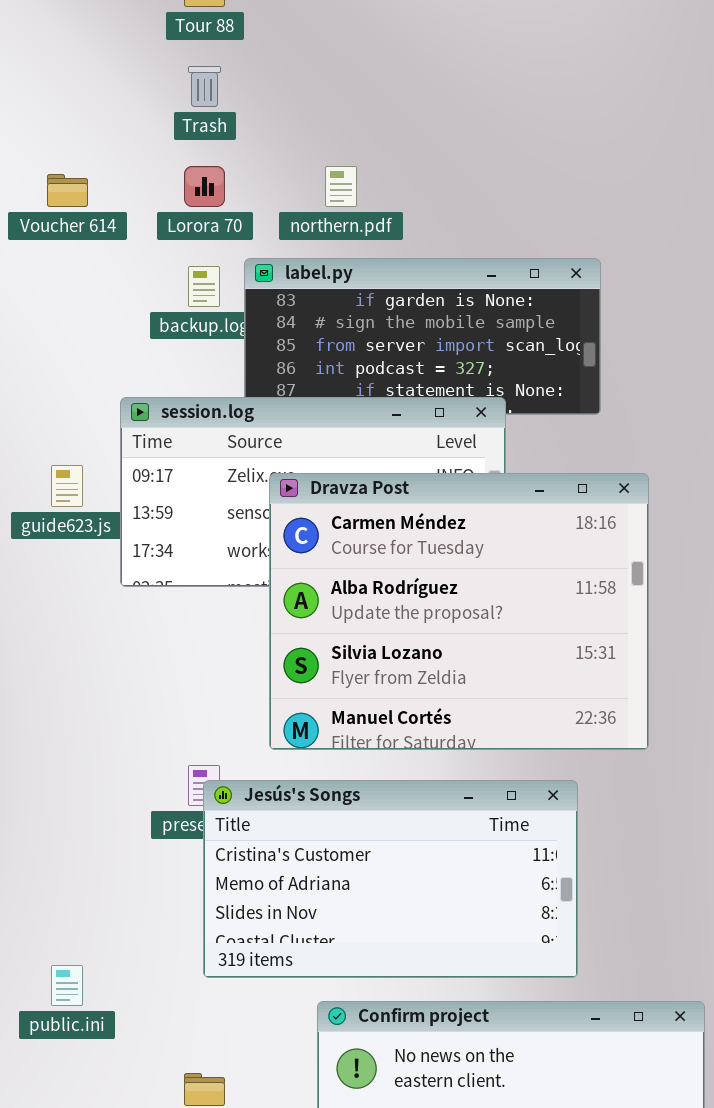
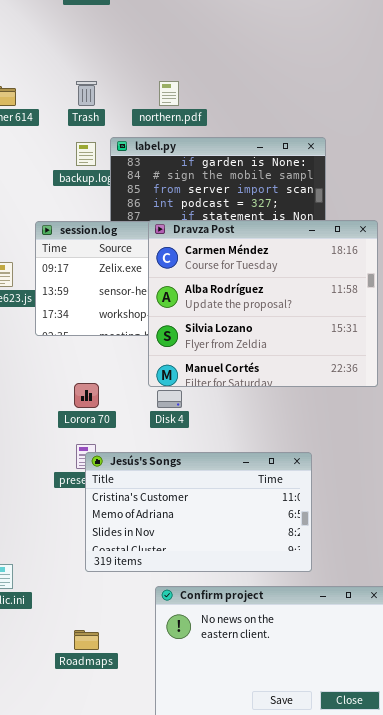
Trash: [188,66,221,107] -> [76,81,97,106], moved
Lorora 70: [184,166,225,207] -> [74,383,99,408], moved
Dravza Post: [269,473,649,750] -> [148,220,378,387], moved

